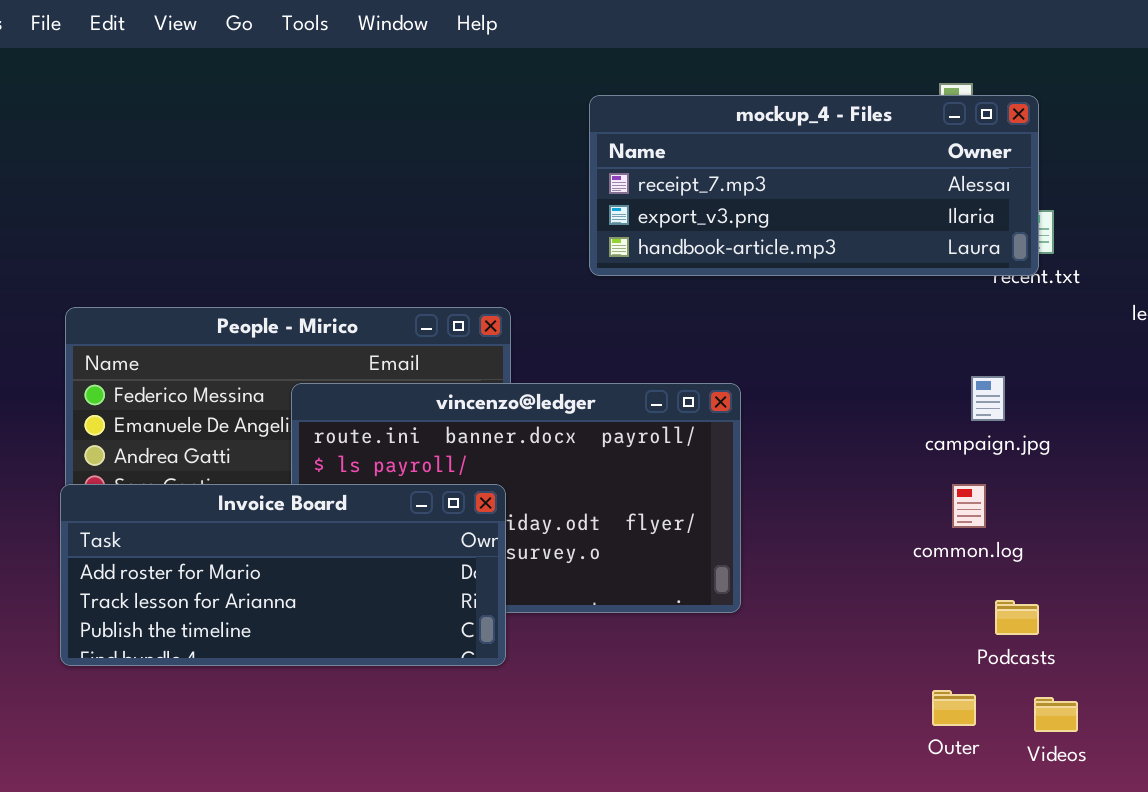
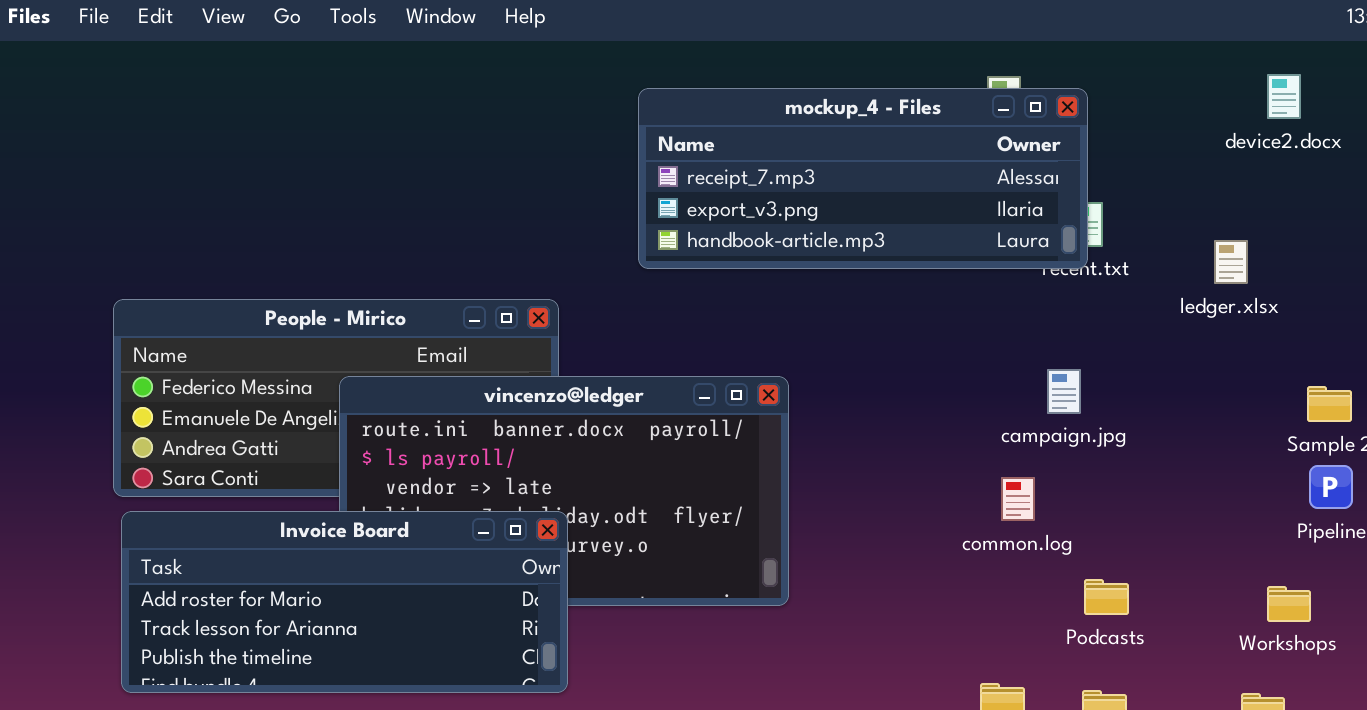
campaign.jpg: [971,376,1005,421] -> [1047,369,1081,414], moved
Invoice Board: [60,484,506,666] -> [121,511,568,693], moved
Podcasts: [995,600,1039,635] -> [1084,579,1129,615], moved

